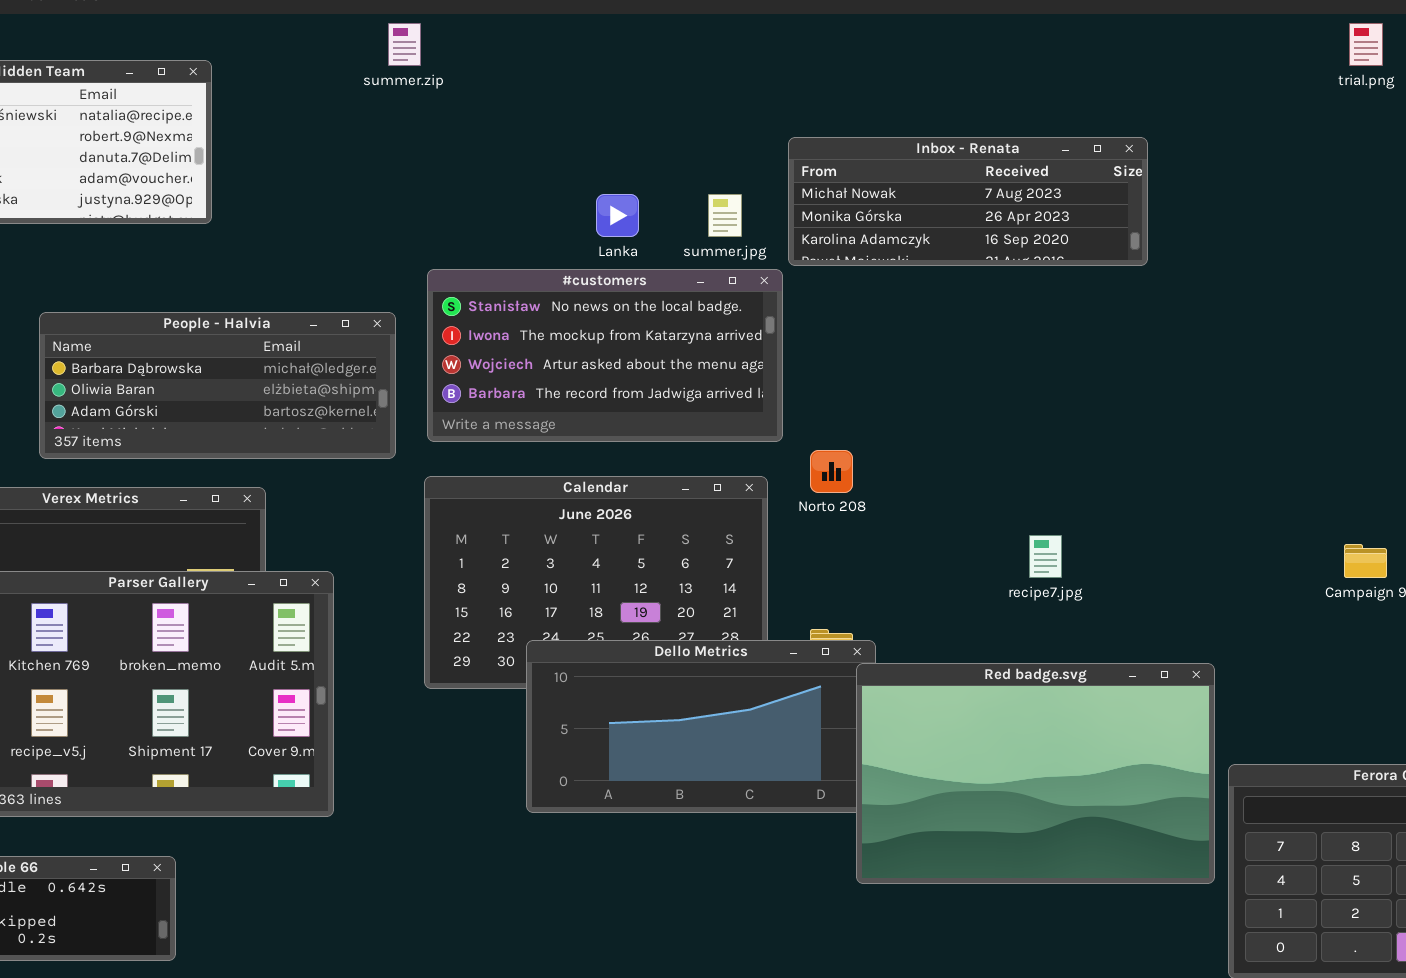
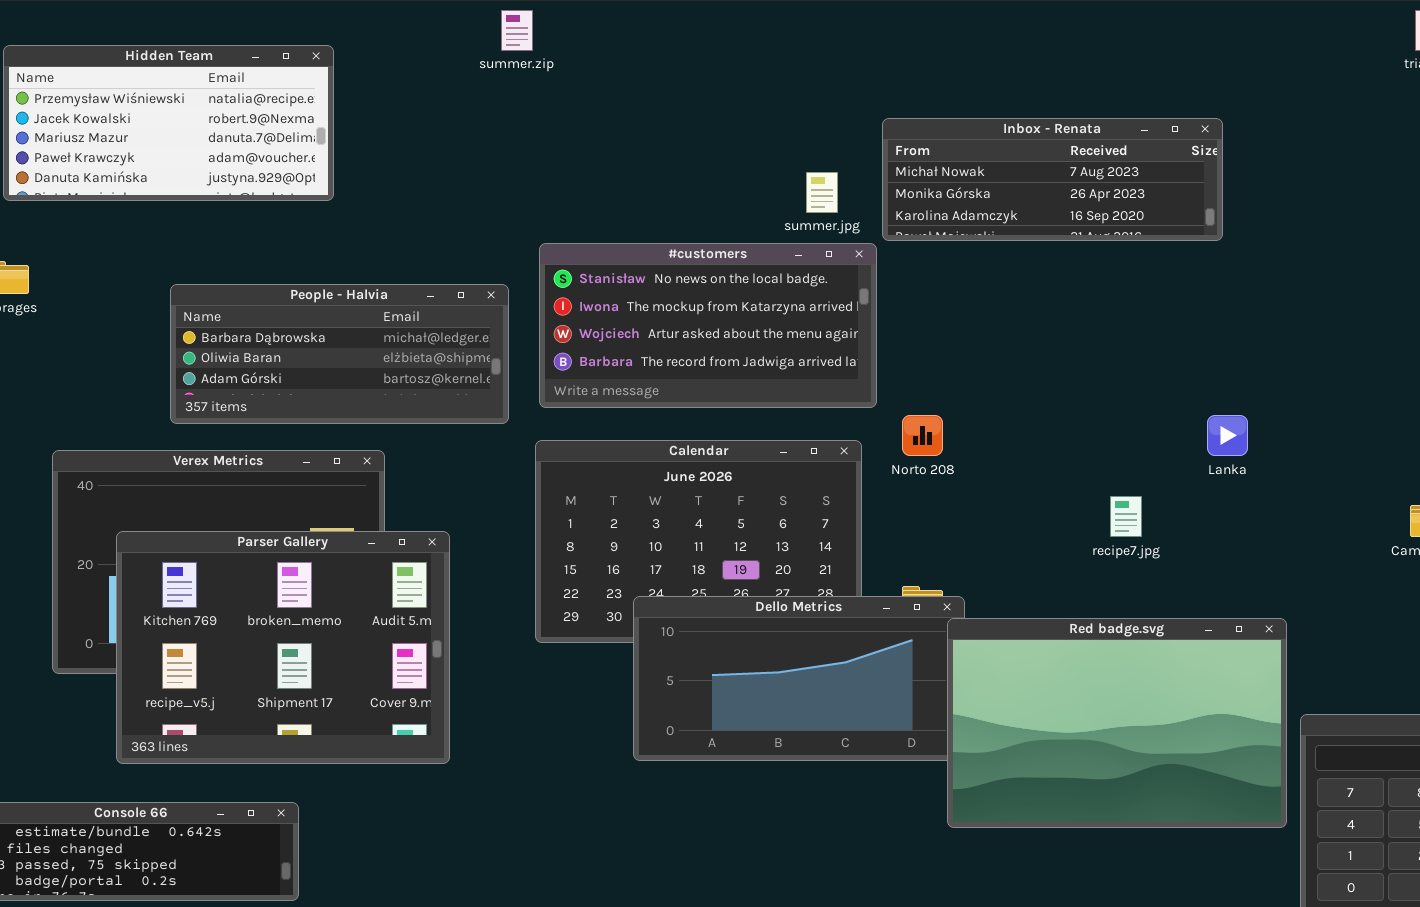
Lanka: [596,194,639,237] -> [1207,415,1248,456], moved

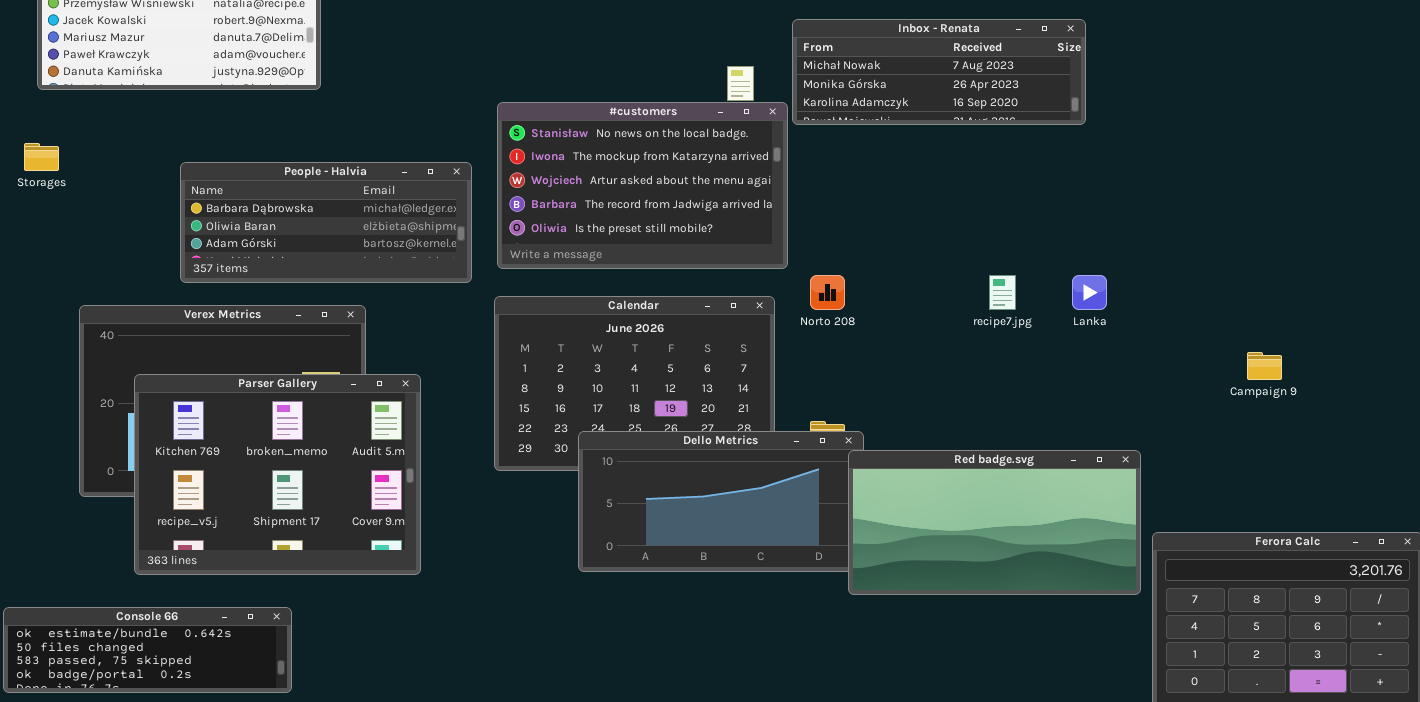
#customers: [539,243,877,408] -> [497,102,788,269], resized
recipe7.jpg: [1110,496,1142,537] -> [989,275,1016,310], moved
Red badge.svg: [947,618,1287,828] -> [848,450,1141,595], resized

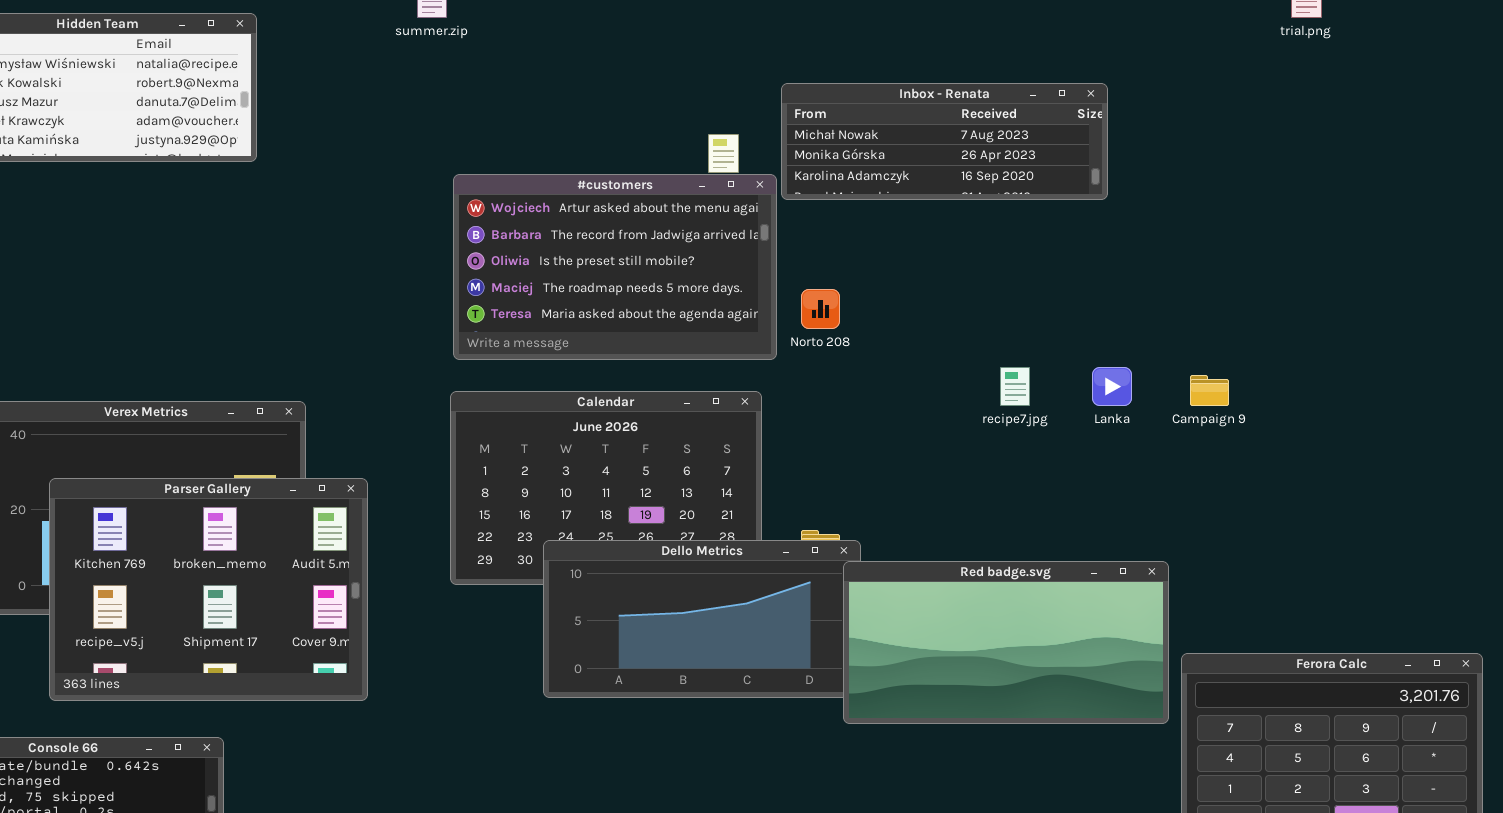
#customers: [497,102,788,269] -> [453,174,777,360], scrolled down 2 rows
People - Halvia: [180,162,472,283] -> none, closed
Norto 208: [810,275,845,310] -> [801,289,840,329], moved
Campaign 9: [1247,352,1282,380] -> [1190,375,1229,406], moved

